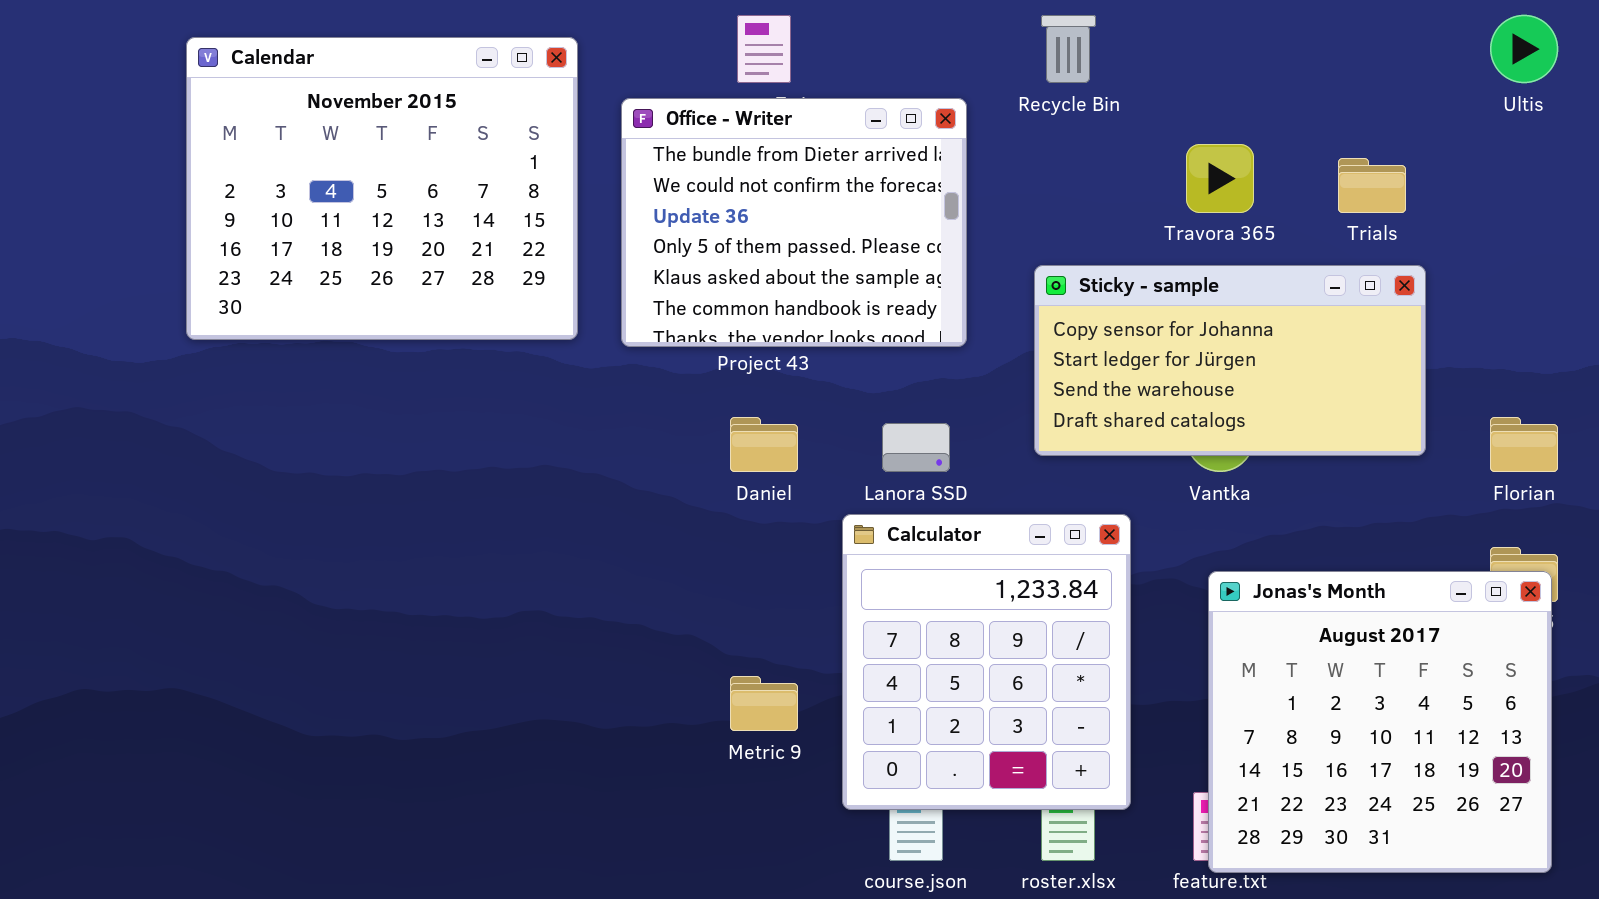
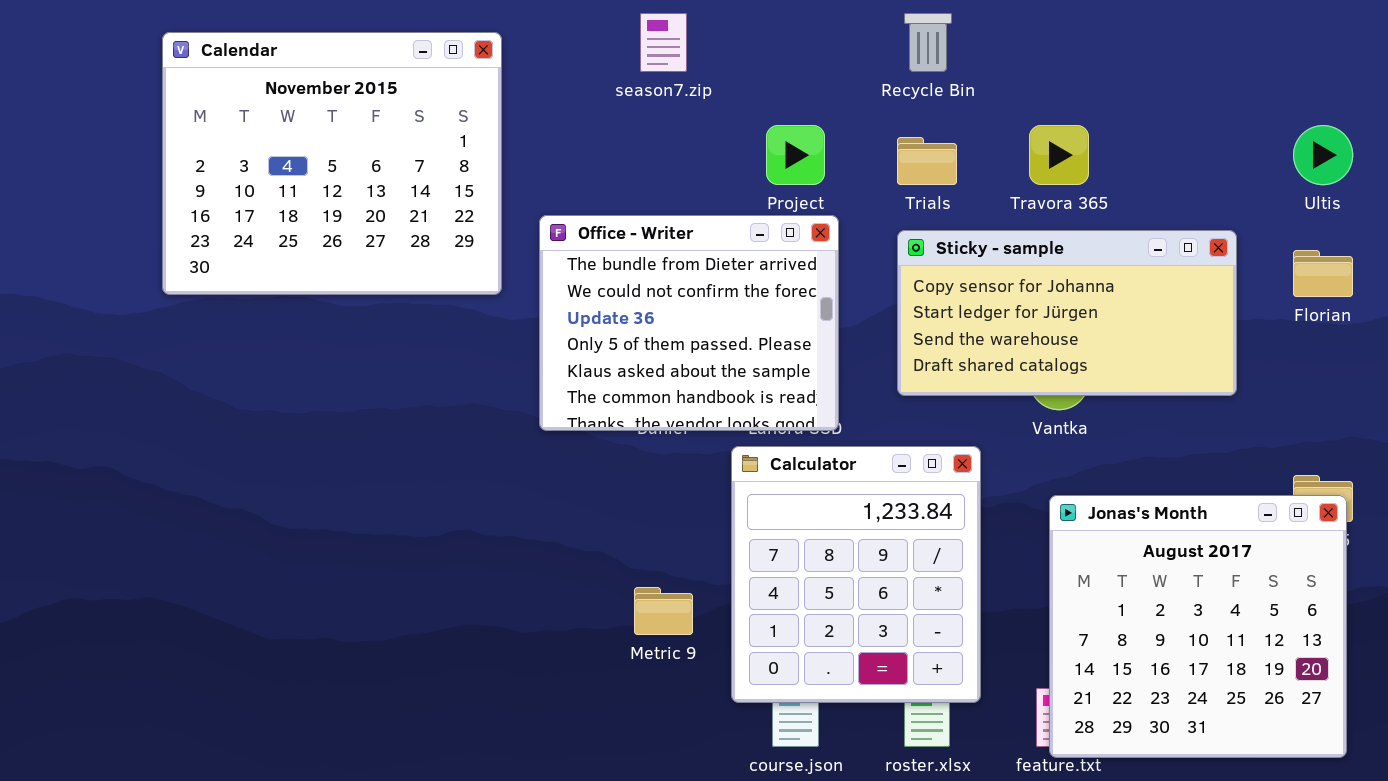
Ultis: [1490,15,1558,83] -> [1293,125,1353,185], moved
Office - Writer: [621,98,967,347] -> [539,215,839,431], moved
Trials: [1338,158,1406,213] -> [897,137,957,185], moved
Florian: [1490,417,1558,472] -> [1293,250,1353,297], moved

